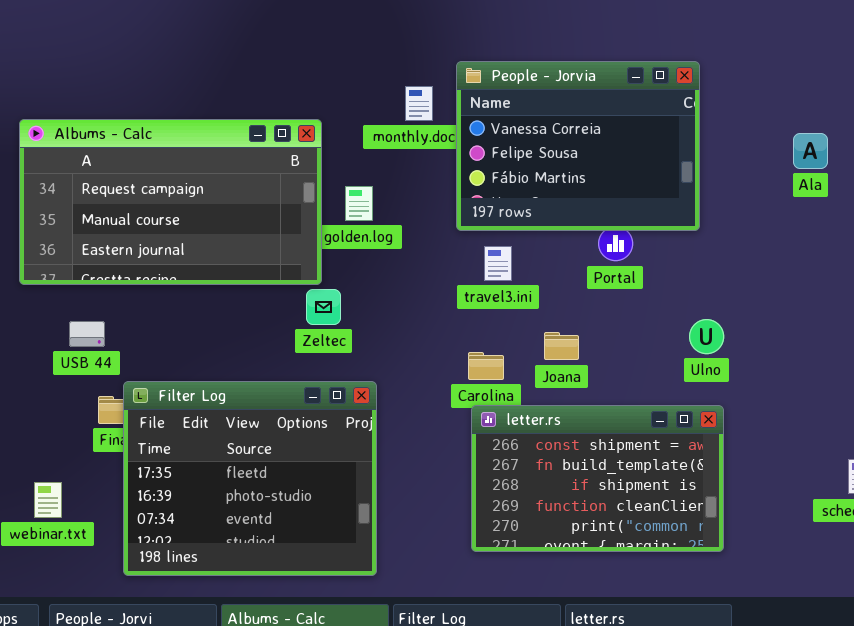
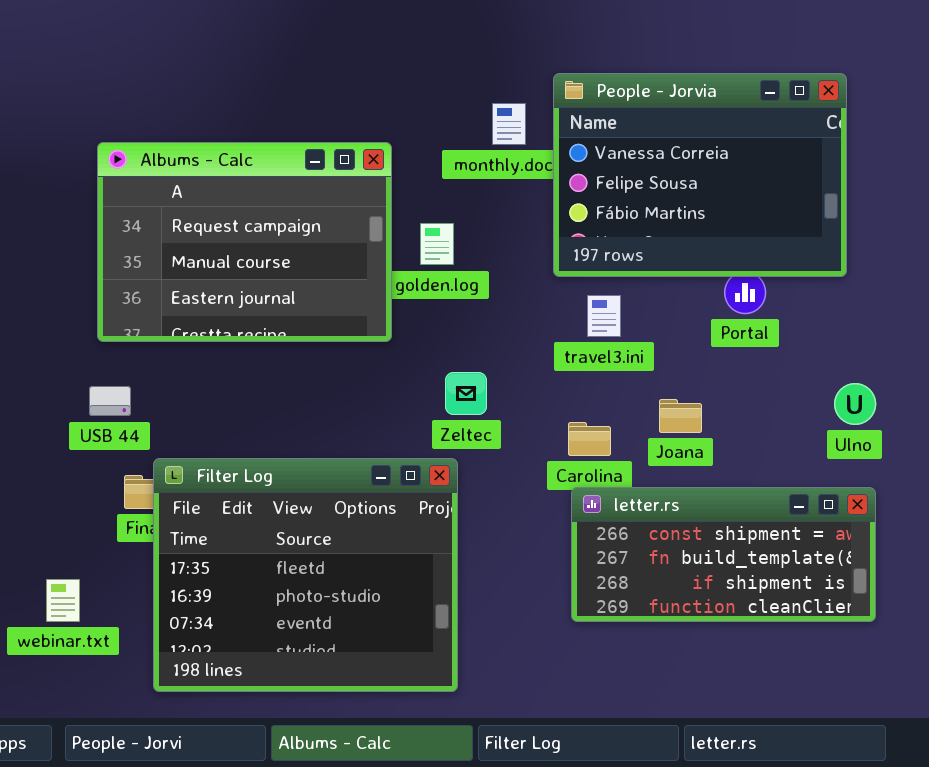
Albums - Calc: [19,119,322,285] -> [97,142,392,342], resized
Zeltec: [306,289,341,325] -> [445,372,487,415], moved
letter.rs: [471,405,724,552] -> [571,487,876,622], resized

